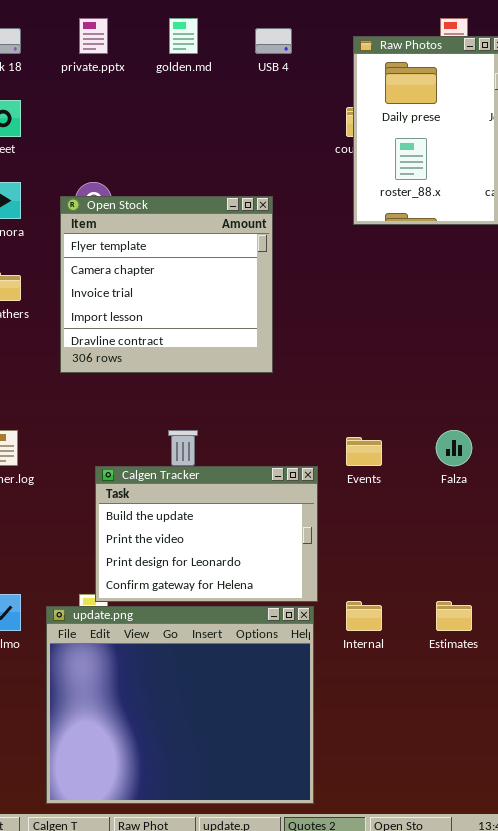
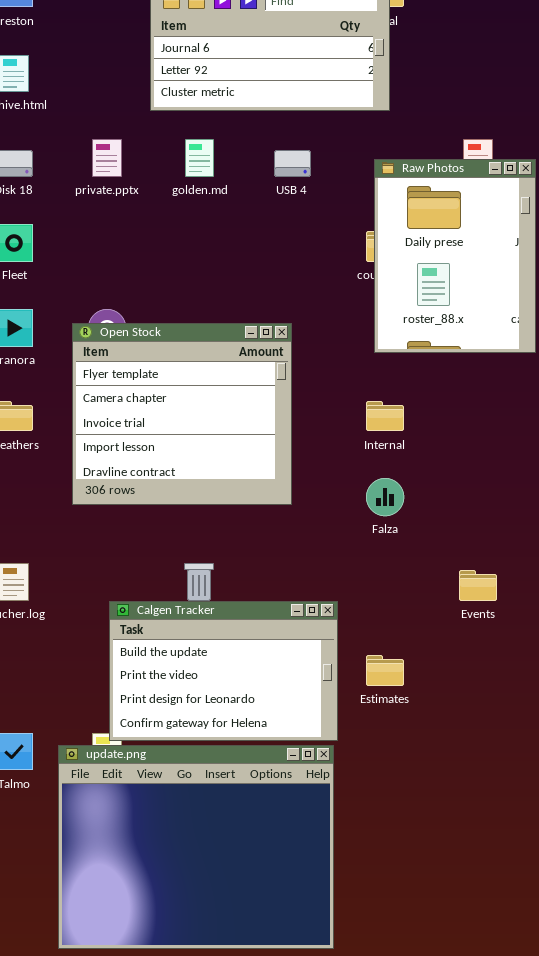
Falza: [436,430,472,466] -> [366,478,404,516], moved
Events: [346,437,382,466] -> [459,570,497,601], moved
Internal: [346,601,382,631] -> [366,401,404,431], moved
Estimates: [436,601,472,631] -> [366,655,404,686], moved

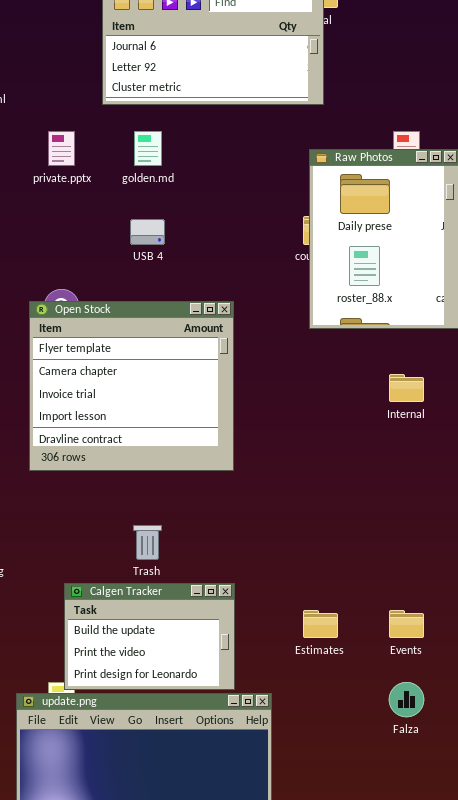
USB 4: [274,150,311,177] -> [130,219,165,245], moved
Internal: [366,401,404,431] -> [389,374,424,402], moved
Falza: [366,478,404,516] -> [389,682,424,717], moved
Events: [459,570,497,601] -> [389,610,424,638], moved
Calgen Tracker: [109,601,338,741] -> [64,583,235,690], resized

